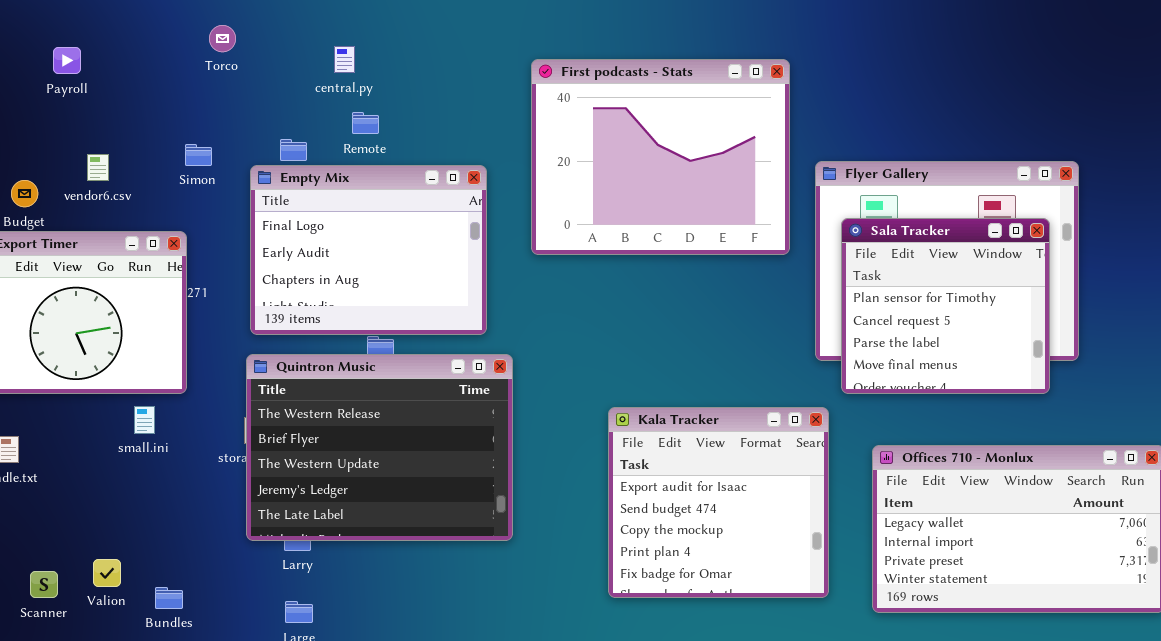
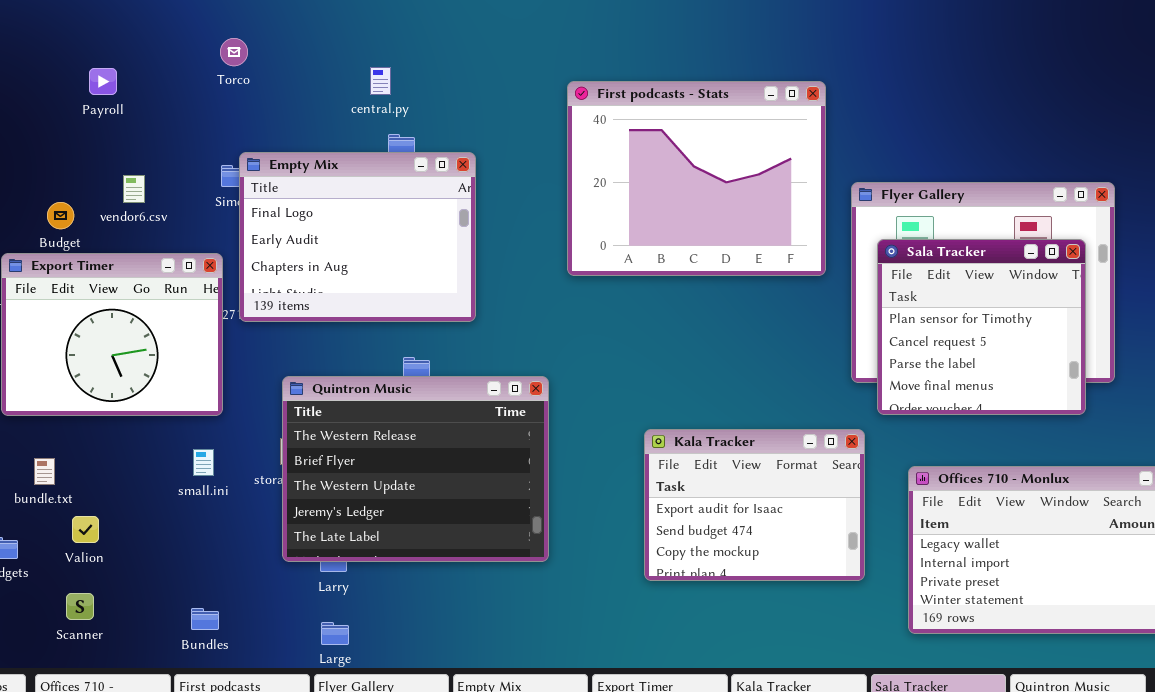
Torco: [209,25,236,52] -> [220,38,248,66], moved
Empty Mix: [250,165,487,335] -> [239,152,476,322], moved
small.ini: [134,406,155,434] -> [193,449,214,476], moved
Kala Tracker: [608,407,829,598] -> [644,429,865,581], resized
Valion: [93,559,121,587] -> [72,516,99,543], moved

